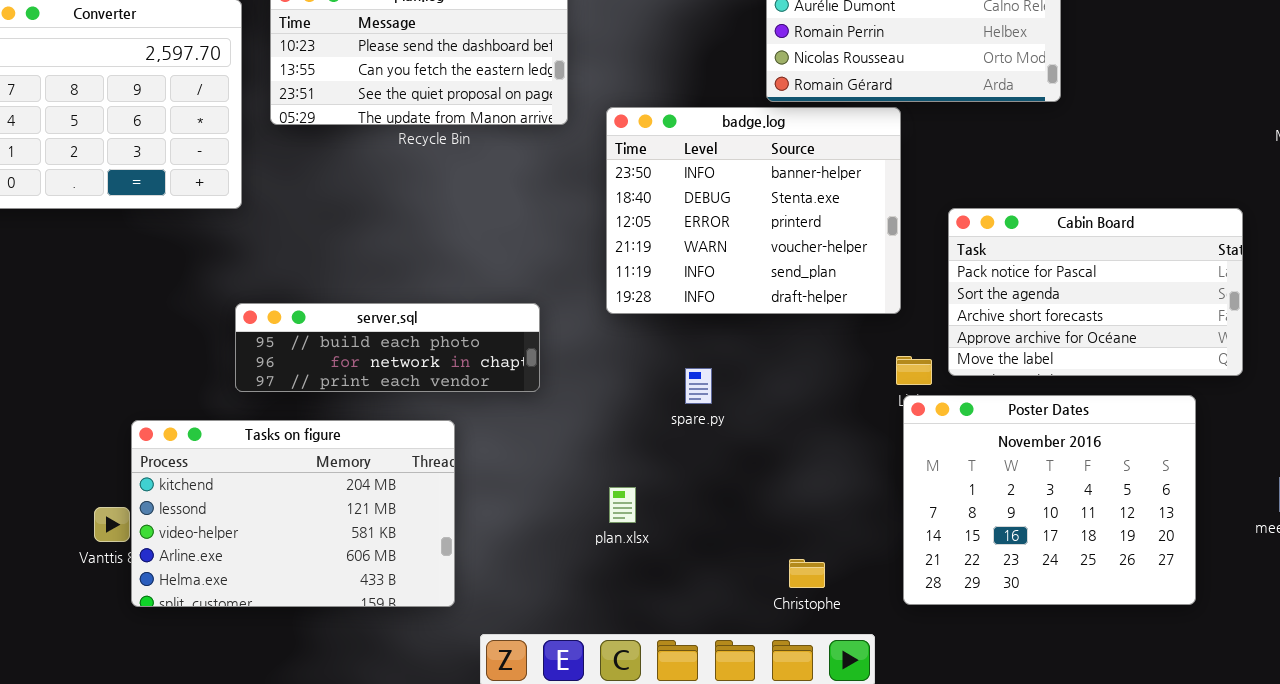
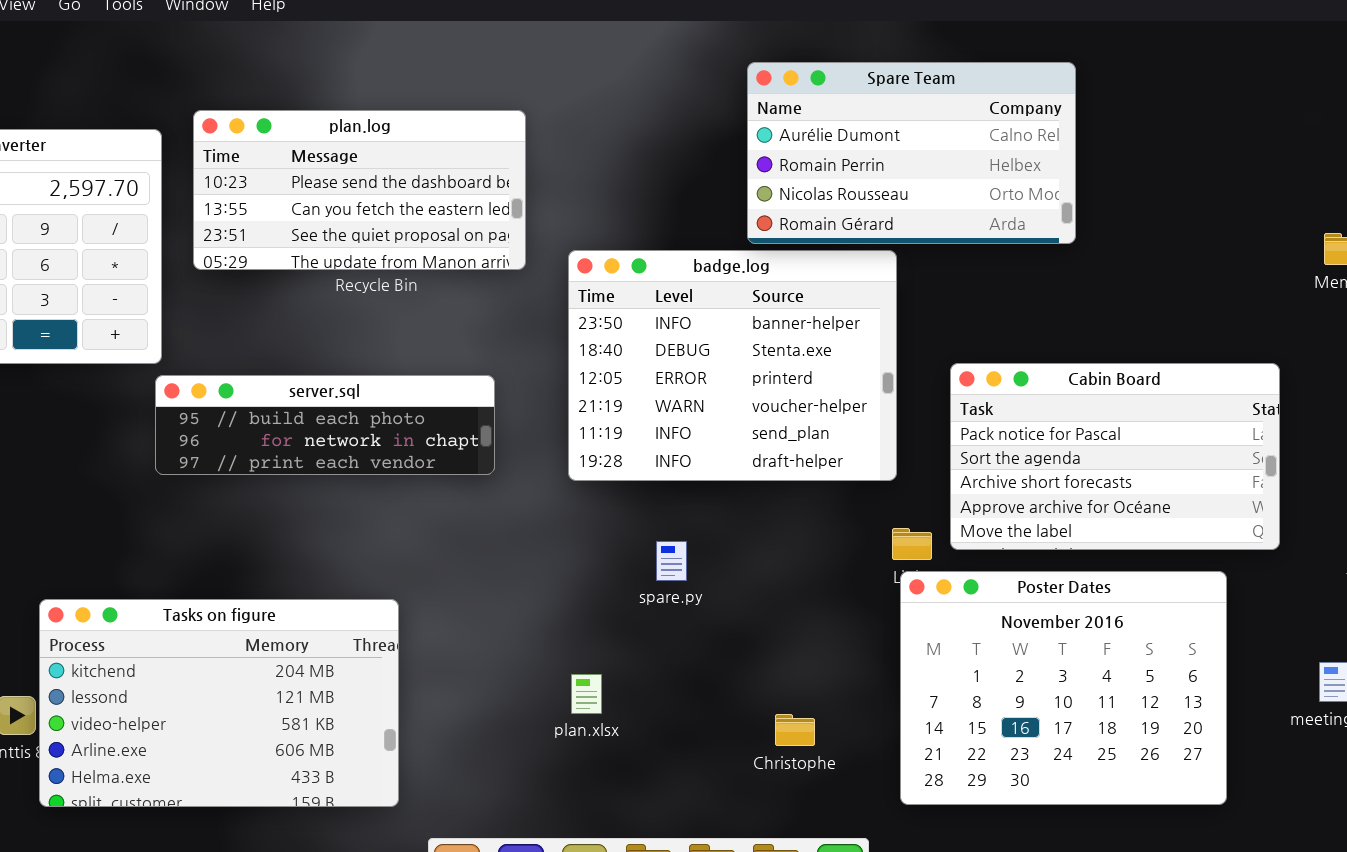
server.sql: [235,303,540,392] -> [155,375,495,475], moved
Christophe: [789,559,825,588] -> [775,714,815,746], moved

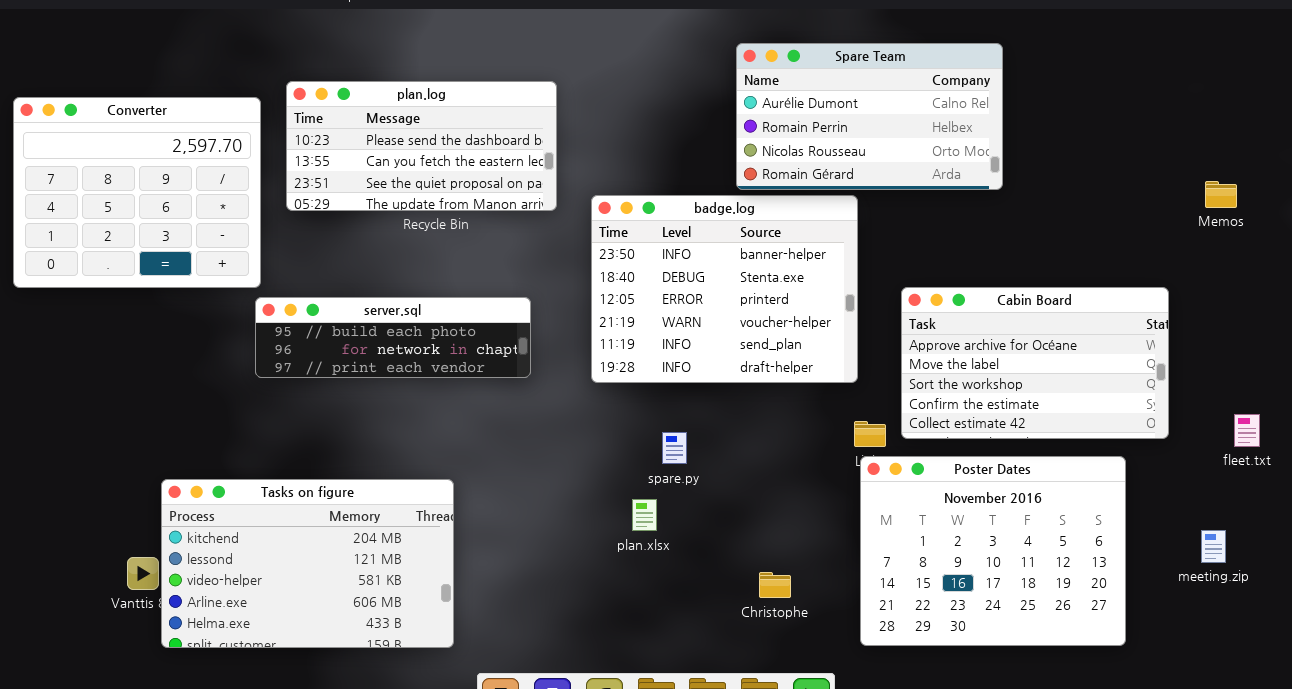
Cabin Board: [950,363,1280,550] -> [901,287,1169,439], scrolled down 3 rows
plan.xlsx: [571,674,602,714] -> [632,499,657,531], moved

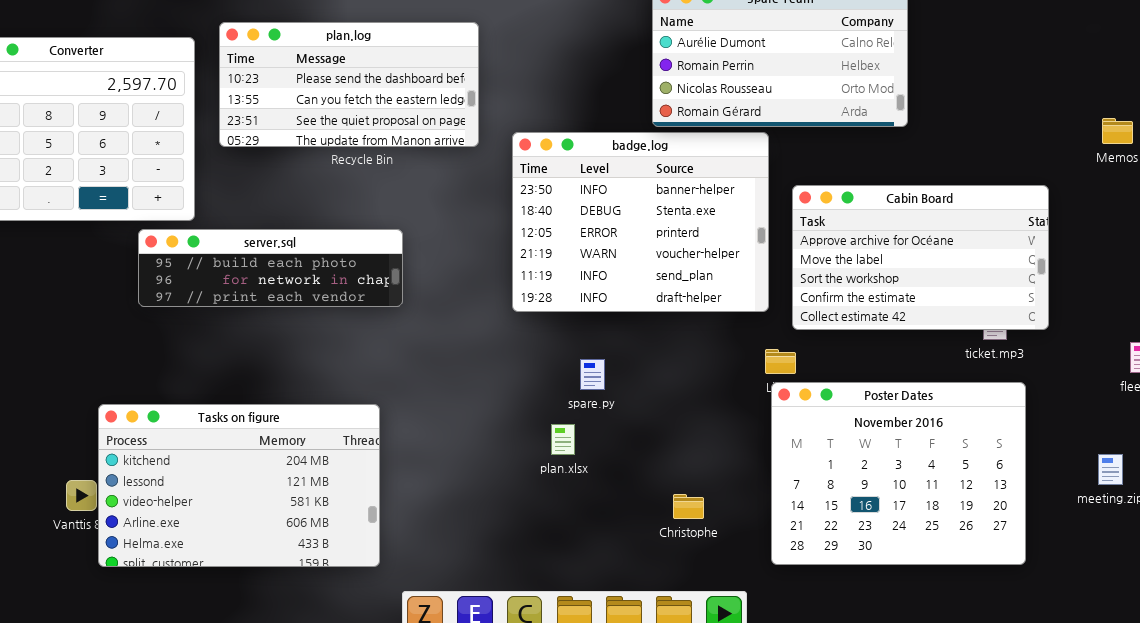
Cabin Board: [901,287,1169,439] -> [792,185,1049,330], moved
server.sql: [255,297,531,378] -> [138,229,403,307], moved

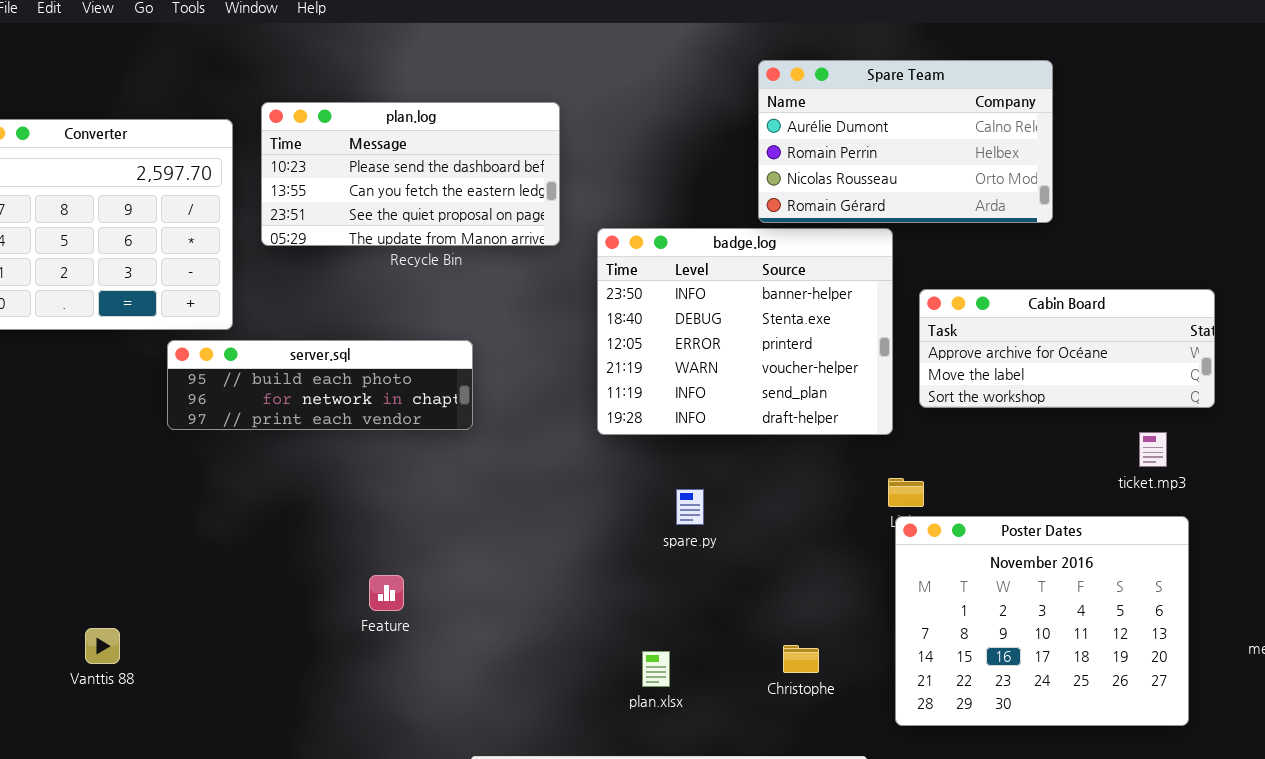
Cabin Board: [792,185,1049,330] -> [919,289,1215,408], resized
Tasks on figure: [98,404,380,567] -> none, closed
plan.xlsx: [551,424,575,455] -> [642,651,670,687], moved

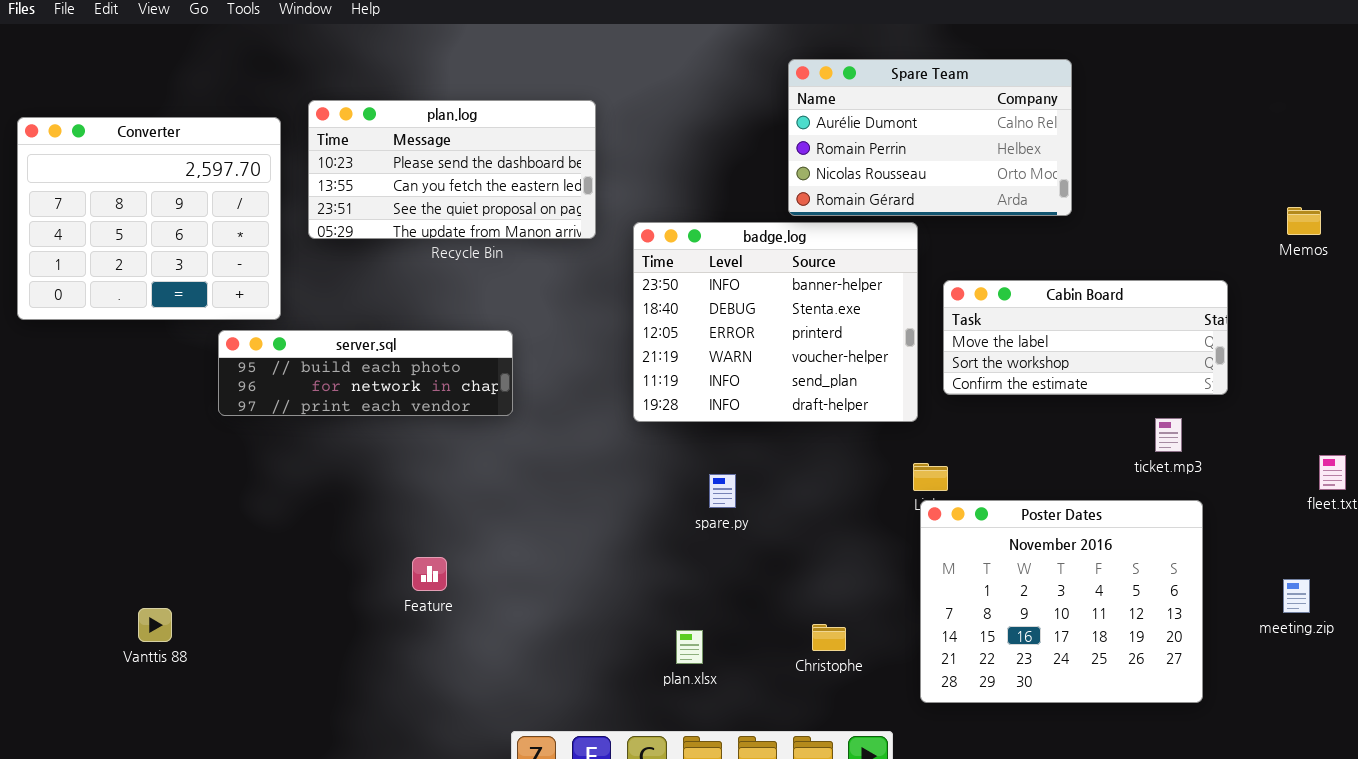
Cabin Board: [919,289,1215,408] -> [943,280,1228,395], scrolled down 1 row

